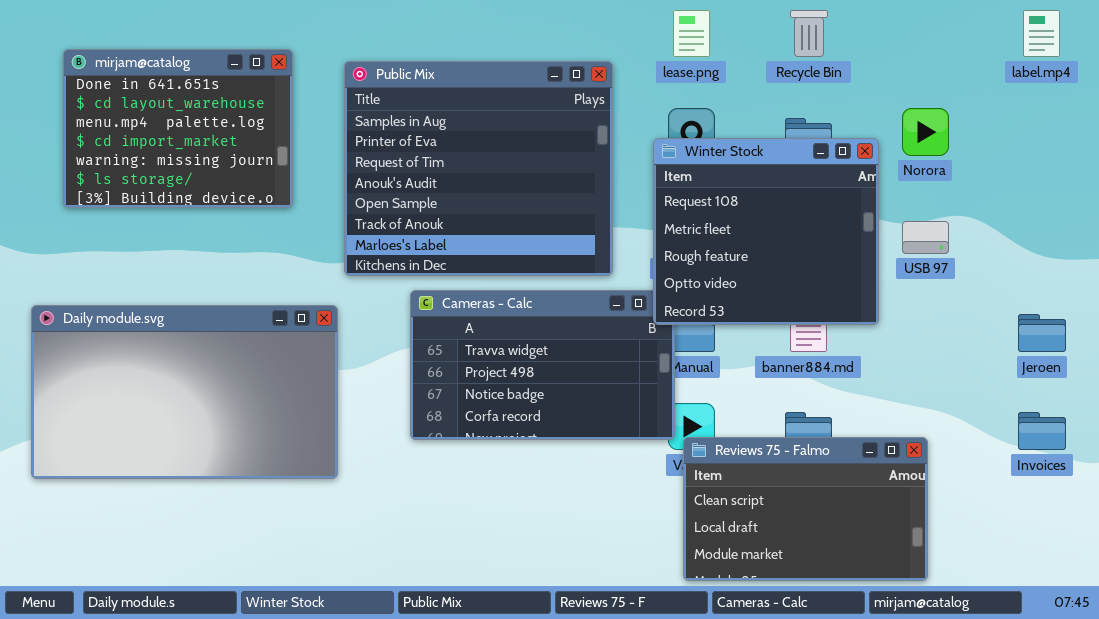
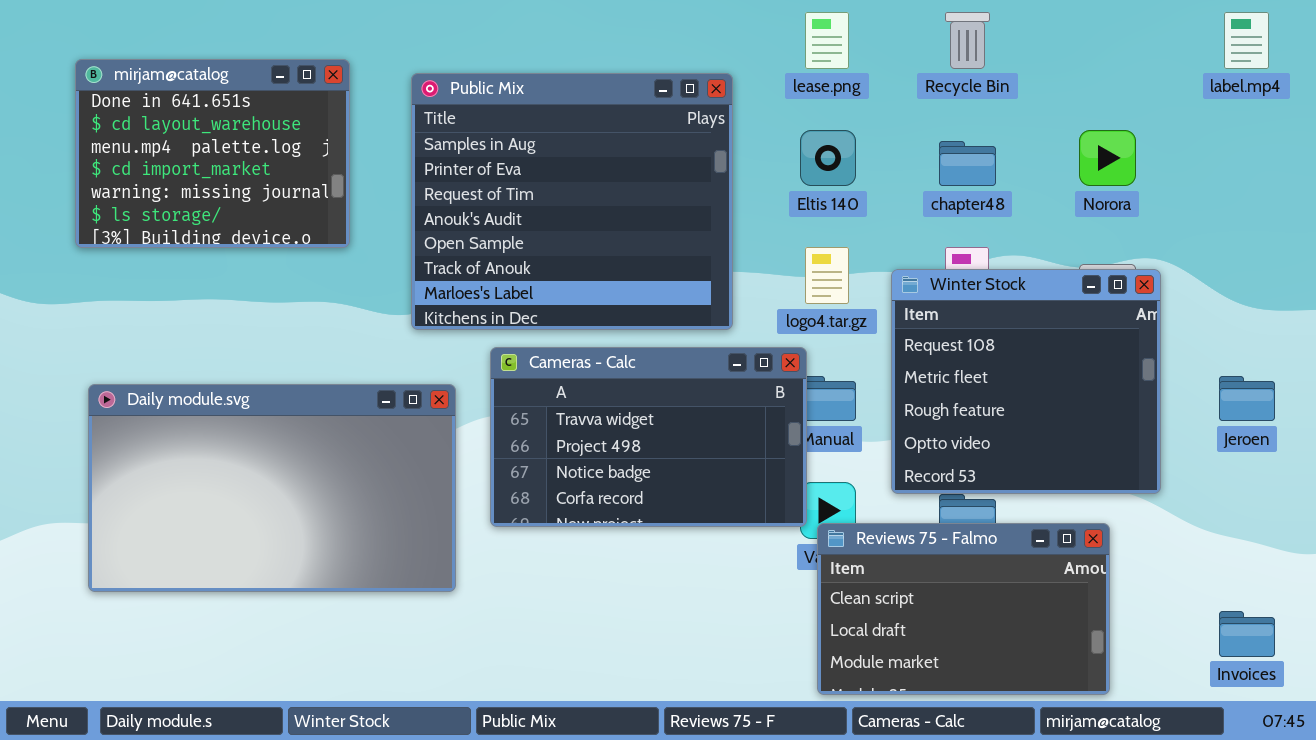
Winter Stock: [653,138,879,325] -> [891,269,1161,494], moved
Daily module.svg: [31,305,338,479] -> [88,384,456,592], moved
Invoices: [1018,412,1066,450] -> [1219,611,1275,657], moved

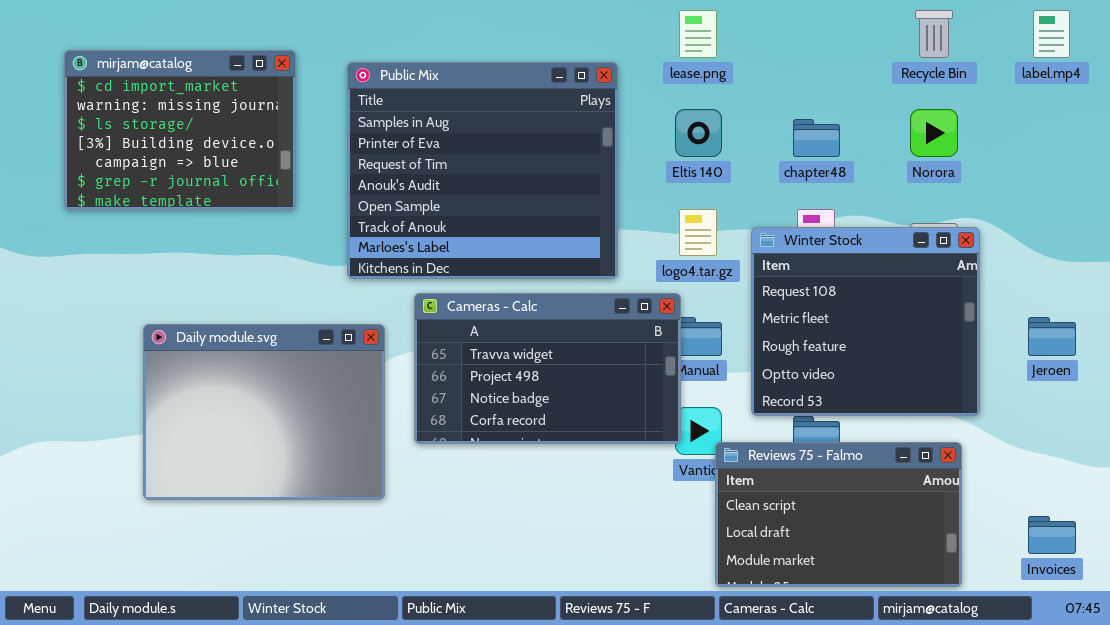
Recycle Bin: [945,12,990,69] -> [915,10,953,58], moved
mirjam@catalog: [75,59,350,248] -> [64,50,296,210], scrolled down 3 rows
Daily module.svg: [88,384,456,592] -> [143,324,385,500], resized
Reviews 75 - Falmo: [817,523,1110,695] -> [715,442,962,587], moved

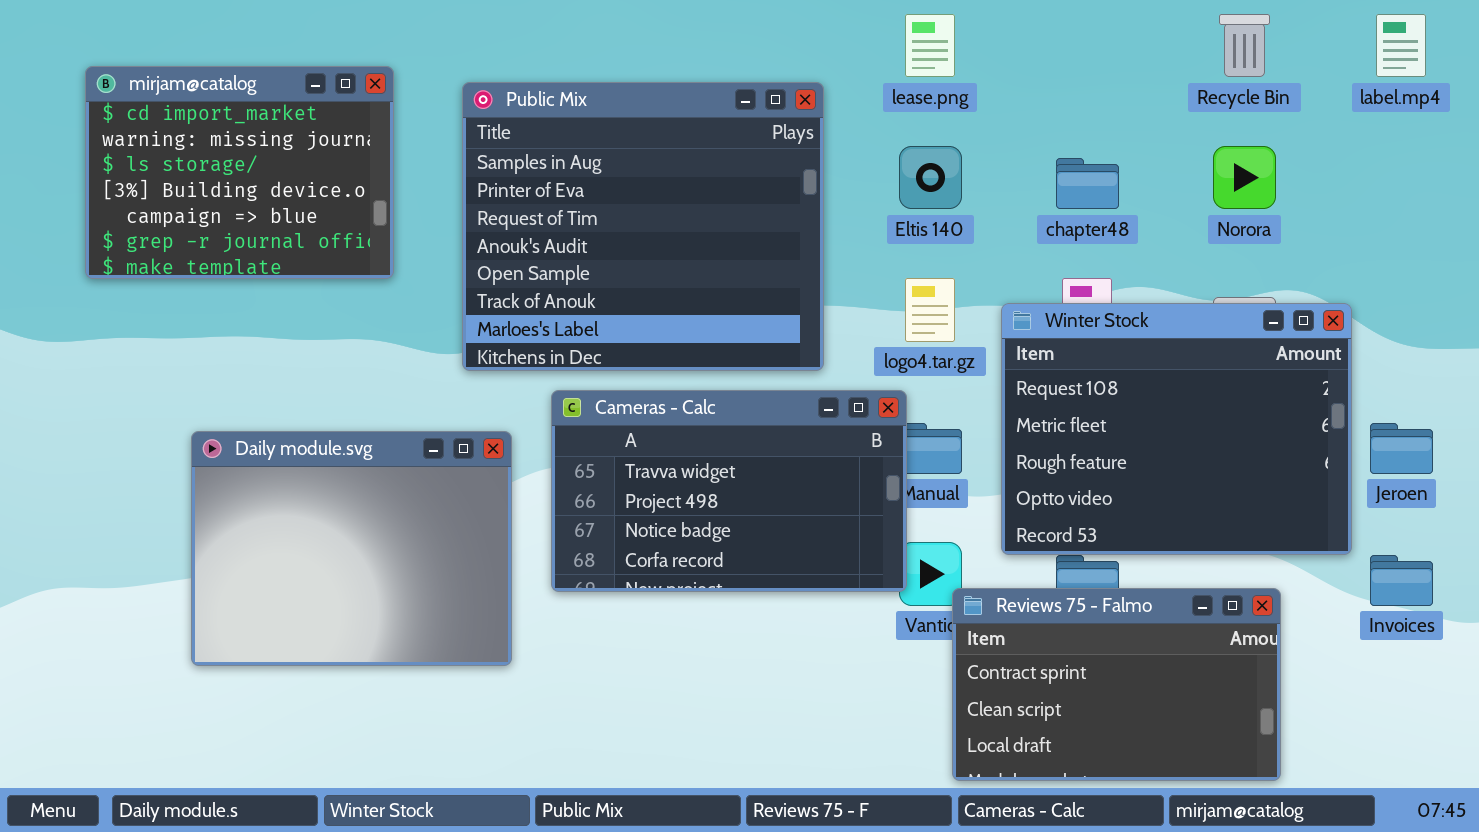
Winter Stock: [751,227,980,416] -> [1001,303,1352,555], resized
Reviews 75 - Falmo: [715,442,962,587] -> [952,588,1281,781], scrolled up 1 row
Invoices: [1028,516,1076,554] -> [1370,555,1433,606], moved

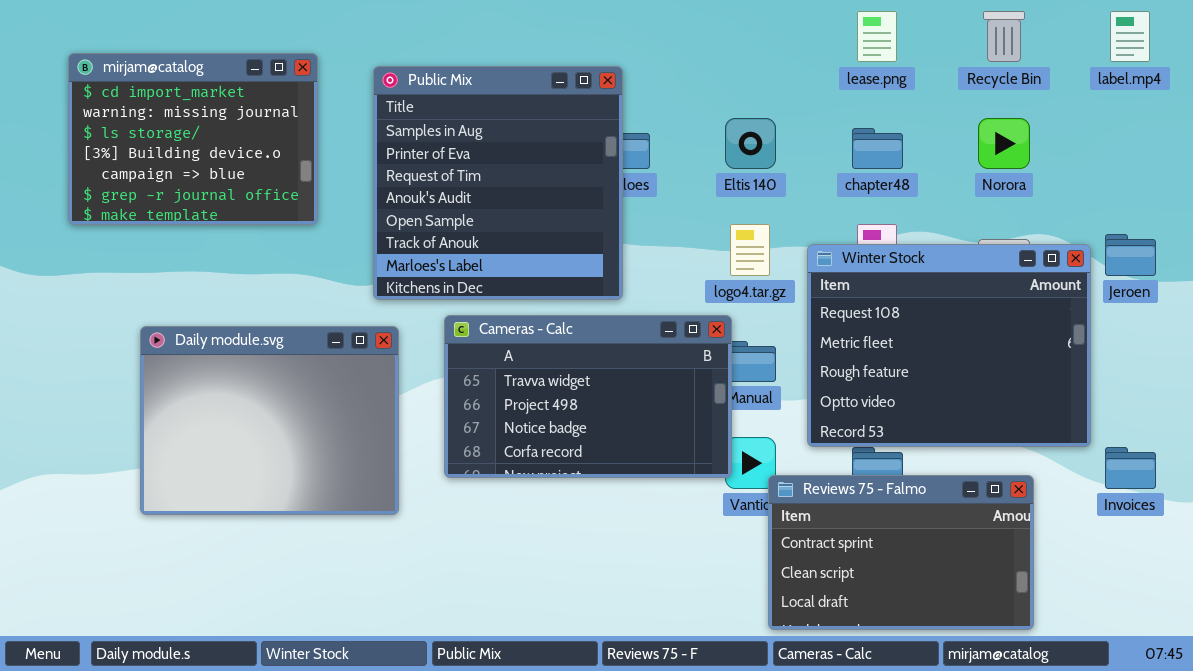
lease.png: [905,14,955,77] -> [857,11,897,62], moved
Public Mix: [462,82,824,371] -> [373,66,623,300], resized
Jeroen: [1370,423,1433,474] -> [1105,234,1156,276], moved
Daily module.svg: [191,431,512,666] -> [140,326,399,515], moved

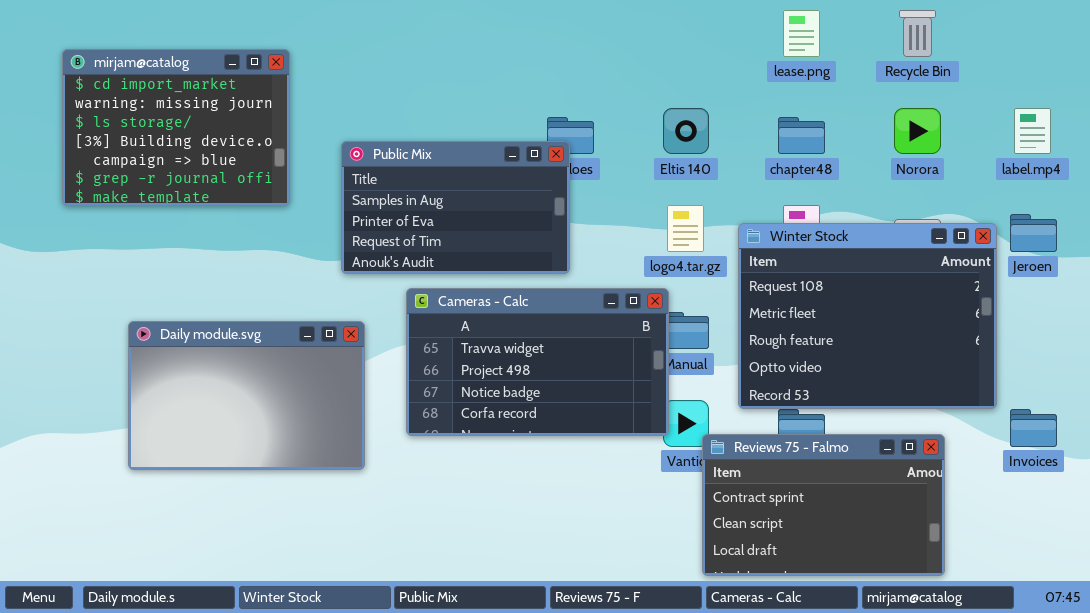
label.mp4: [1110,11,1150,62] -> [1014,108,1051,154], moved
Public Mix: [373,66,623,300] -> [341,141,570,274], resized
Daily module.svg: [140,326,399,515] -> [128,321,365,470], resized

